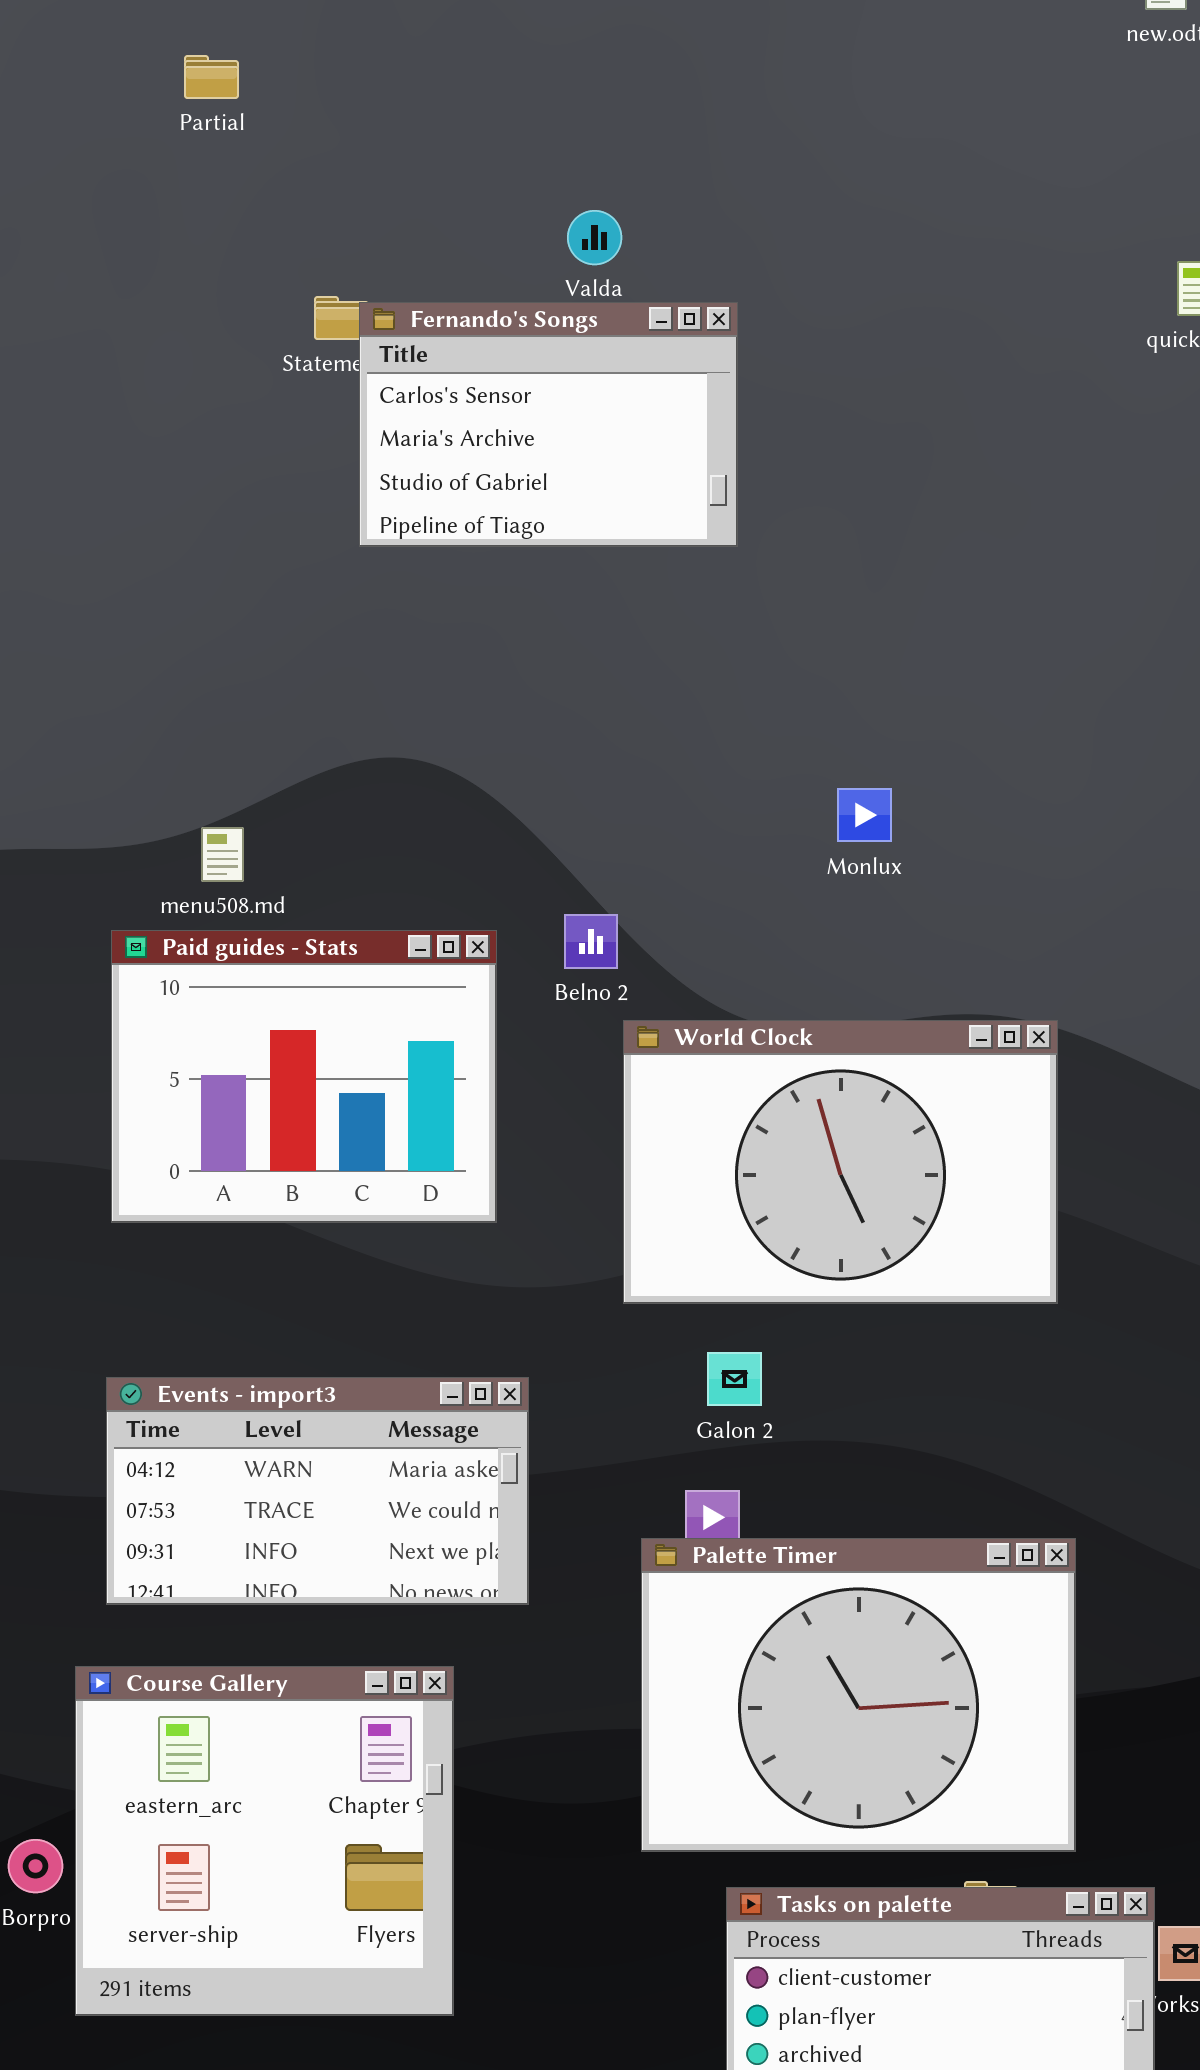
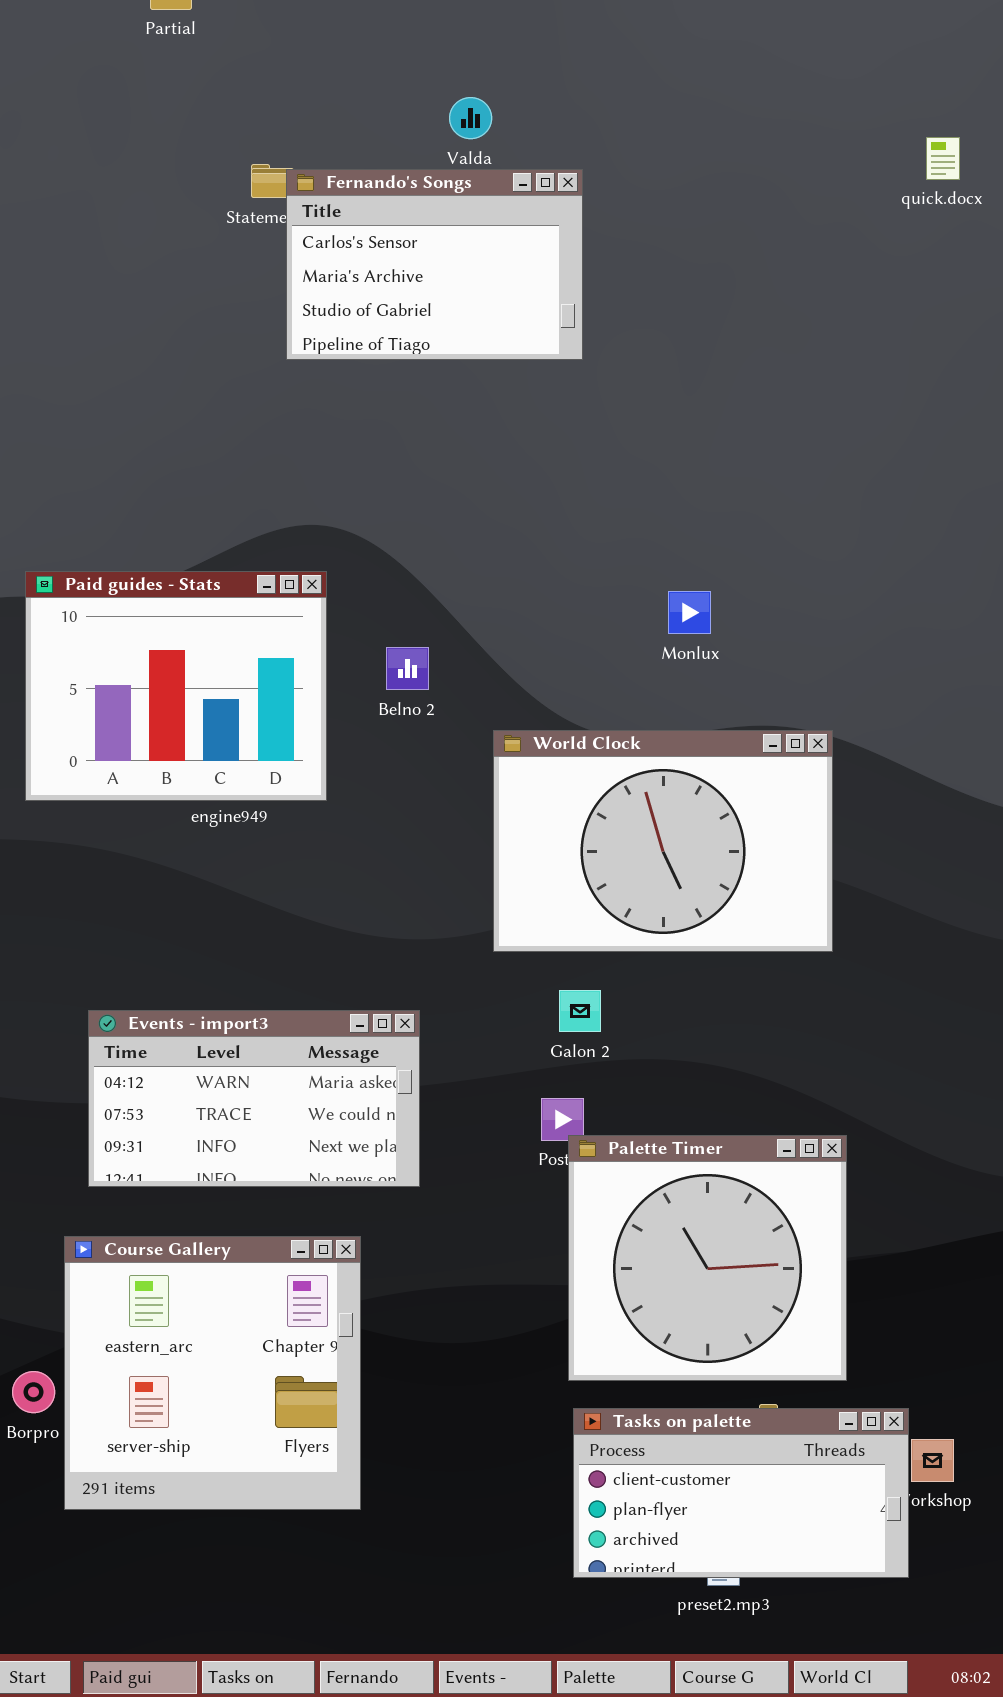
Monlux: [837,788,892,842] -> [668,591,711,634], moved
Belno 2: [564,914,618,969] -> [386,647,429,690], moved
Paid guides - Stats: [111,930,497,1223] -> [25,571,327,801], moved
Palette Timer: [641,1538,1076,1852] -> [568,1135,847,1381], resized

